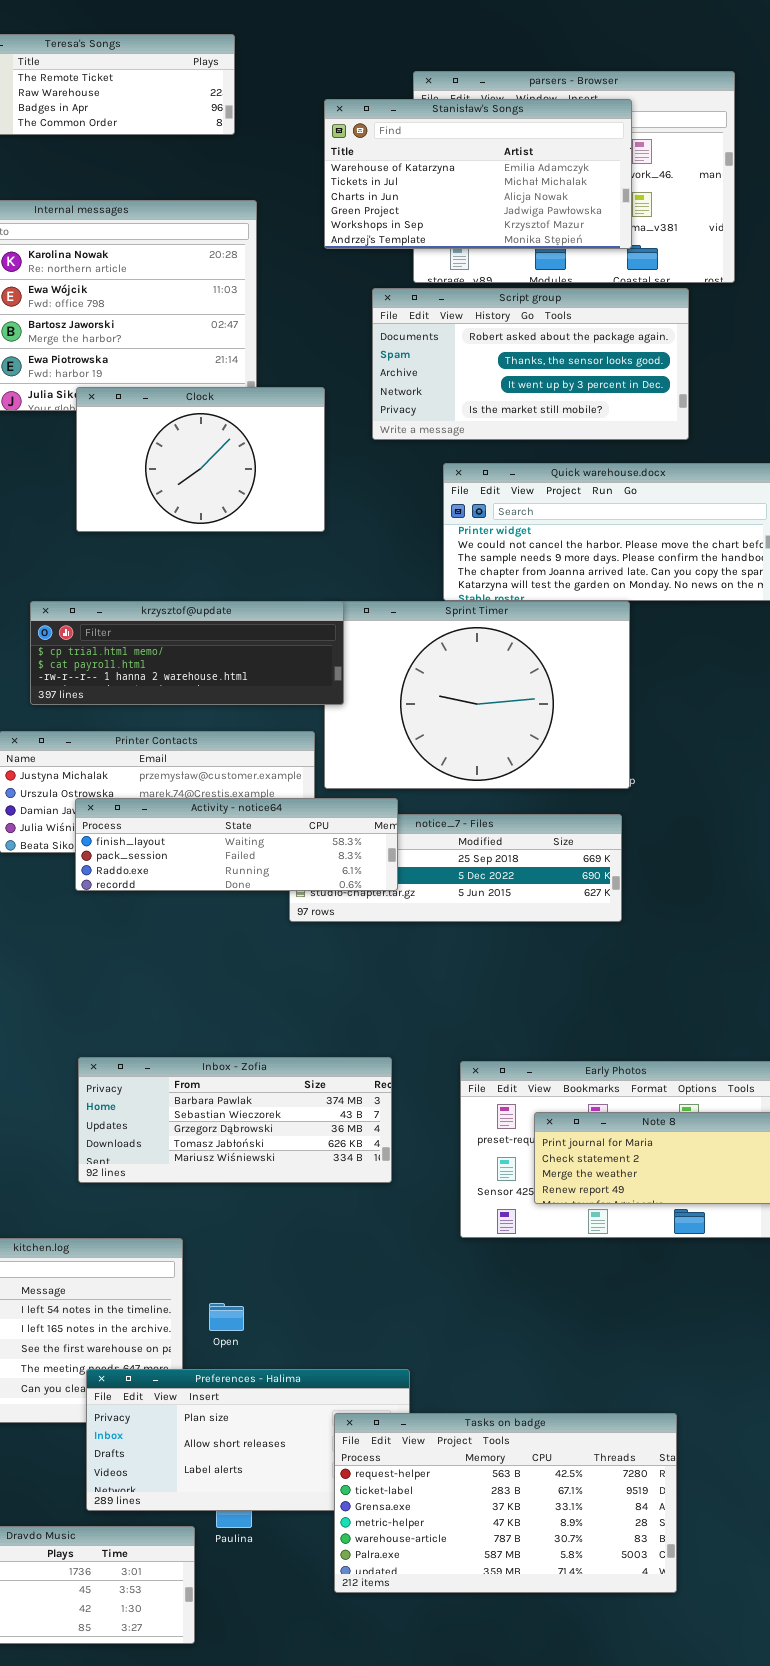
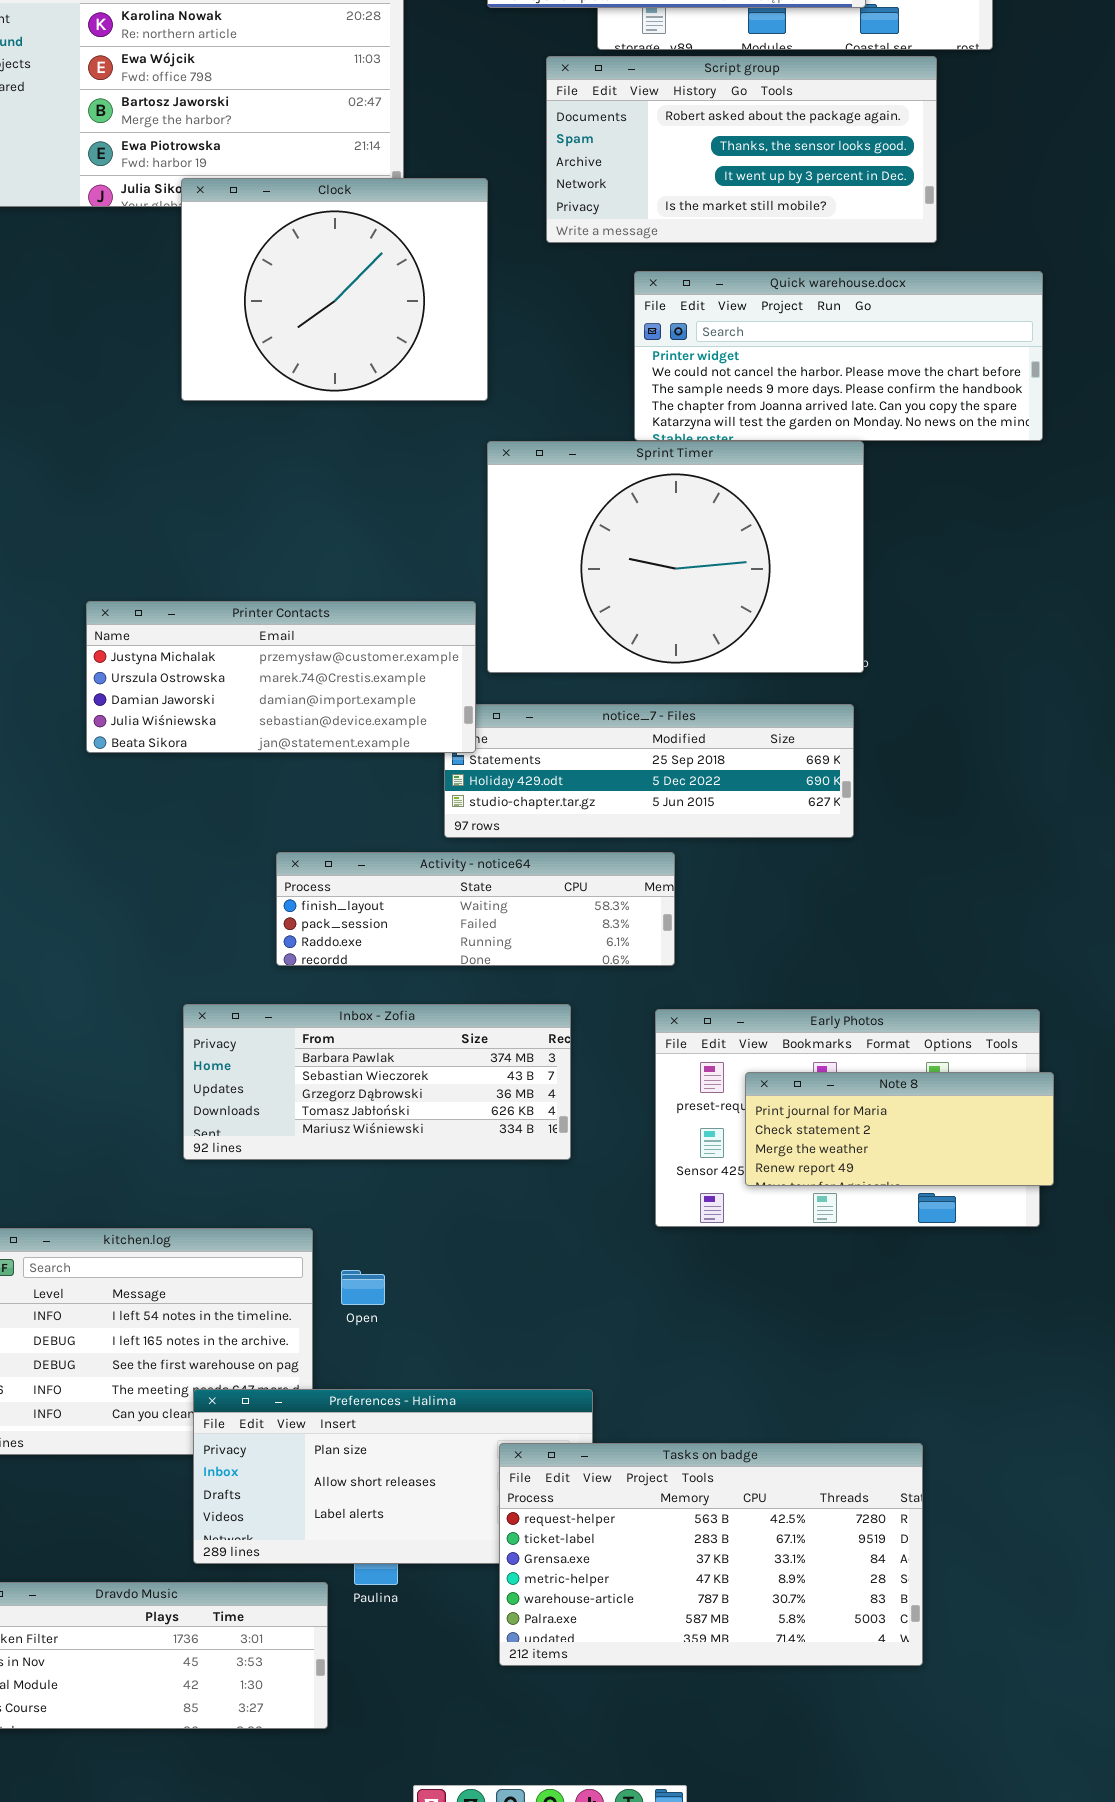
Clock: [76,387,325,532] -> [181,178,488,401], resized
krzysztof@update: [30,601,344,705] -> none, closed
Activity - notice64: [75,798,398,891] -> [276,852,675,966], moved
Open: [209,1303,244,1331] -> [341,1270,385,1305], moved

